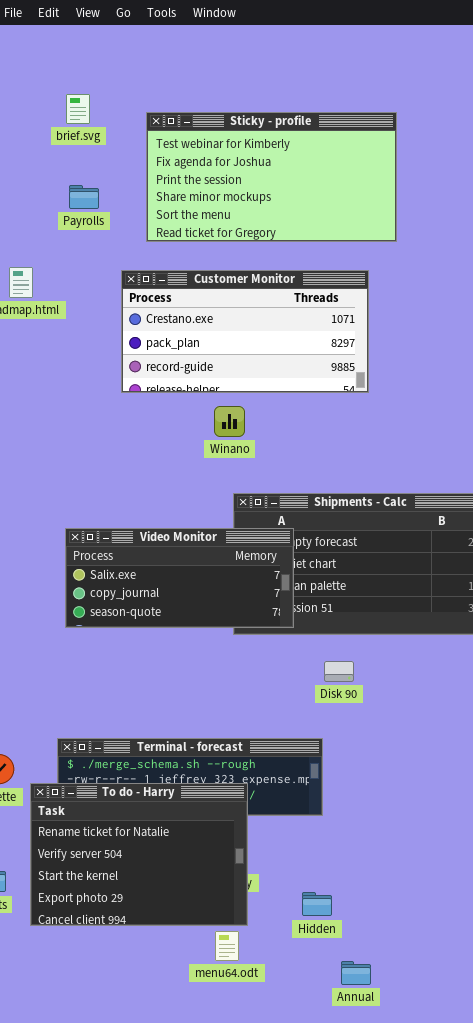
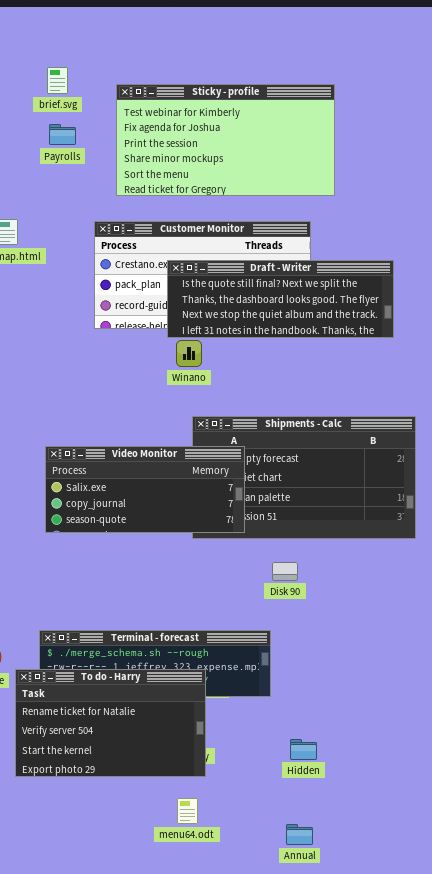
Payrolls: [69,185,99,209] -> [49,124,76,145], moved
Draft - Writer: none -> [167,260,394,338], opened
To do - Harry: [30,783,248,926] -> [15,669,206,777], resized
Hidden: [302,892,332,916] -> [290,739,317,760], moved

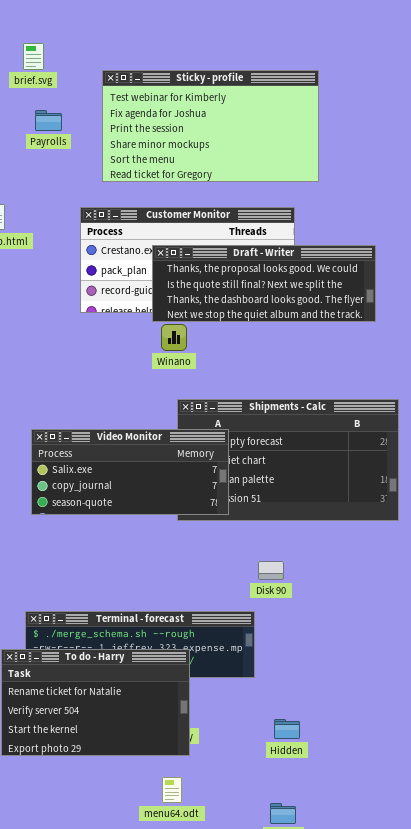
brief.svg: [47,67,68,94] -> [23,43,44,70], moved
Draft - Writer: [167,260,394,338] -> [152,245,376,322], scrolled up 1 row
Disk 90: [272,562,298,581] -> [258,561,284,580], moved

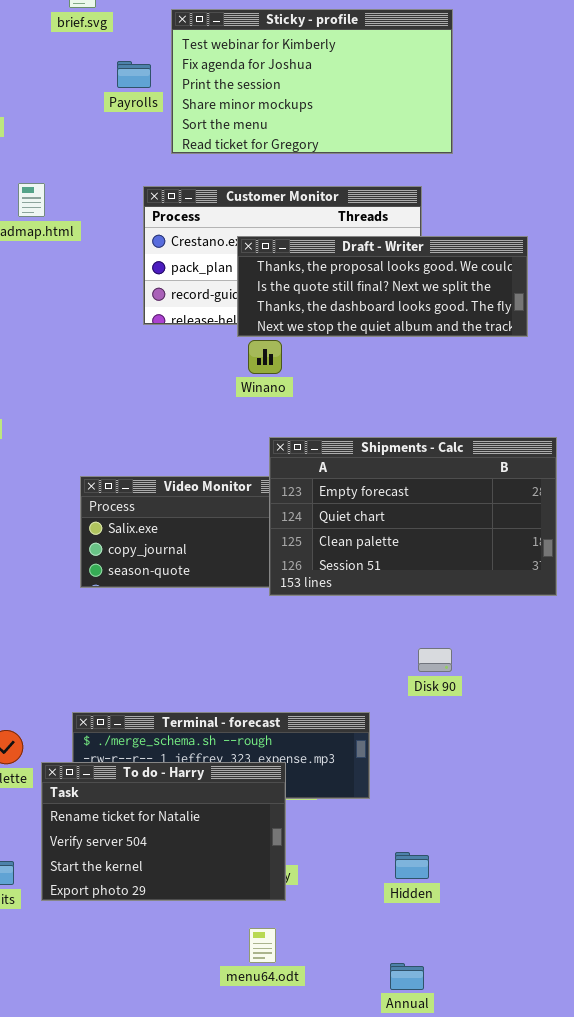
Payrolls: [35,110,62,131] -> [117,61,151,88], moved
Shipments - Calc: [177,399,399,521] -> [269,437,557,596], raised
Disk 90: [258,561,284,580] -> [418,648,452,672], moved

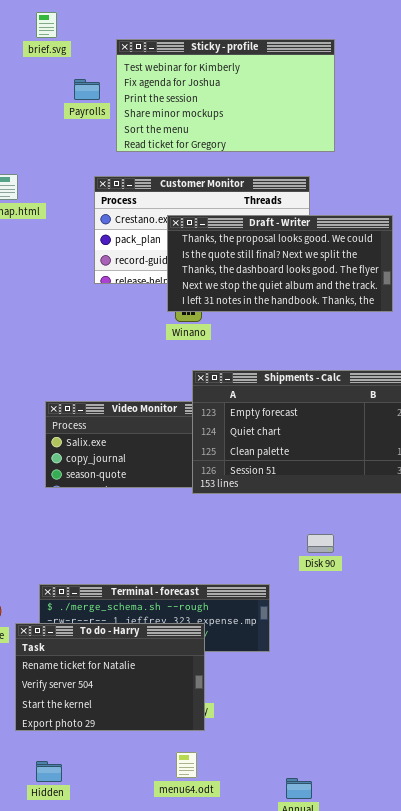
Draft - Writer: [237,236,528,337] -> [167,215,393,312], resized
Hidden: [395,852,429,879] -> [36,761,62,782], moved

